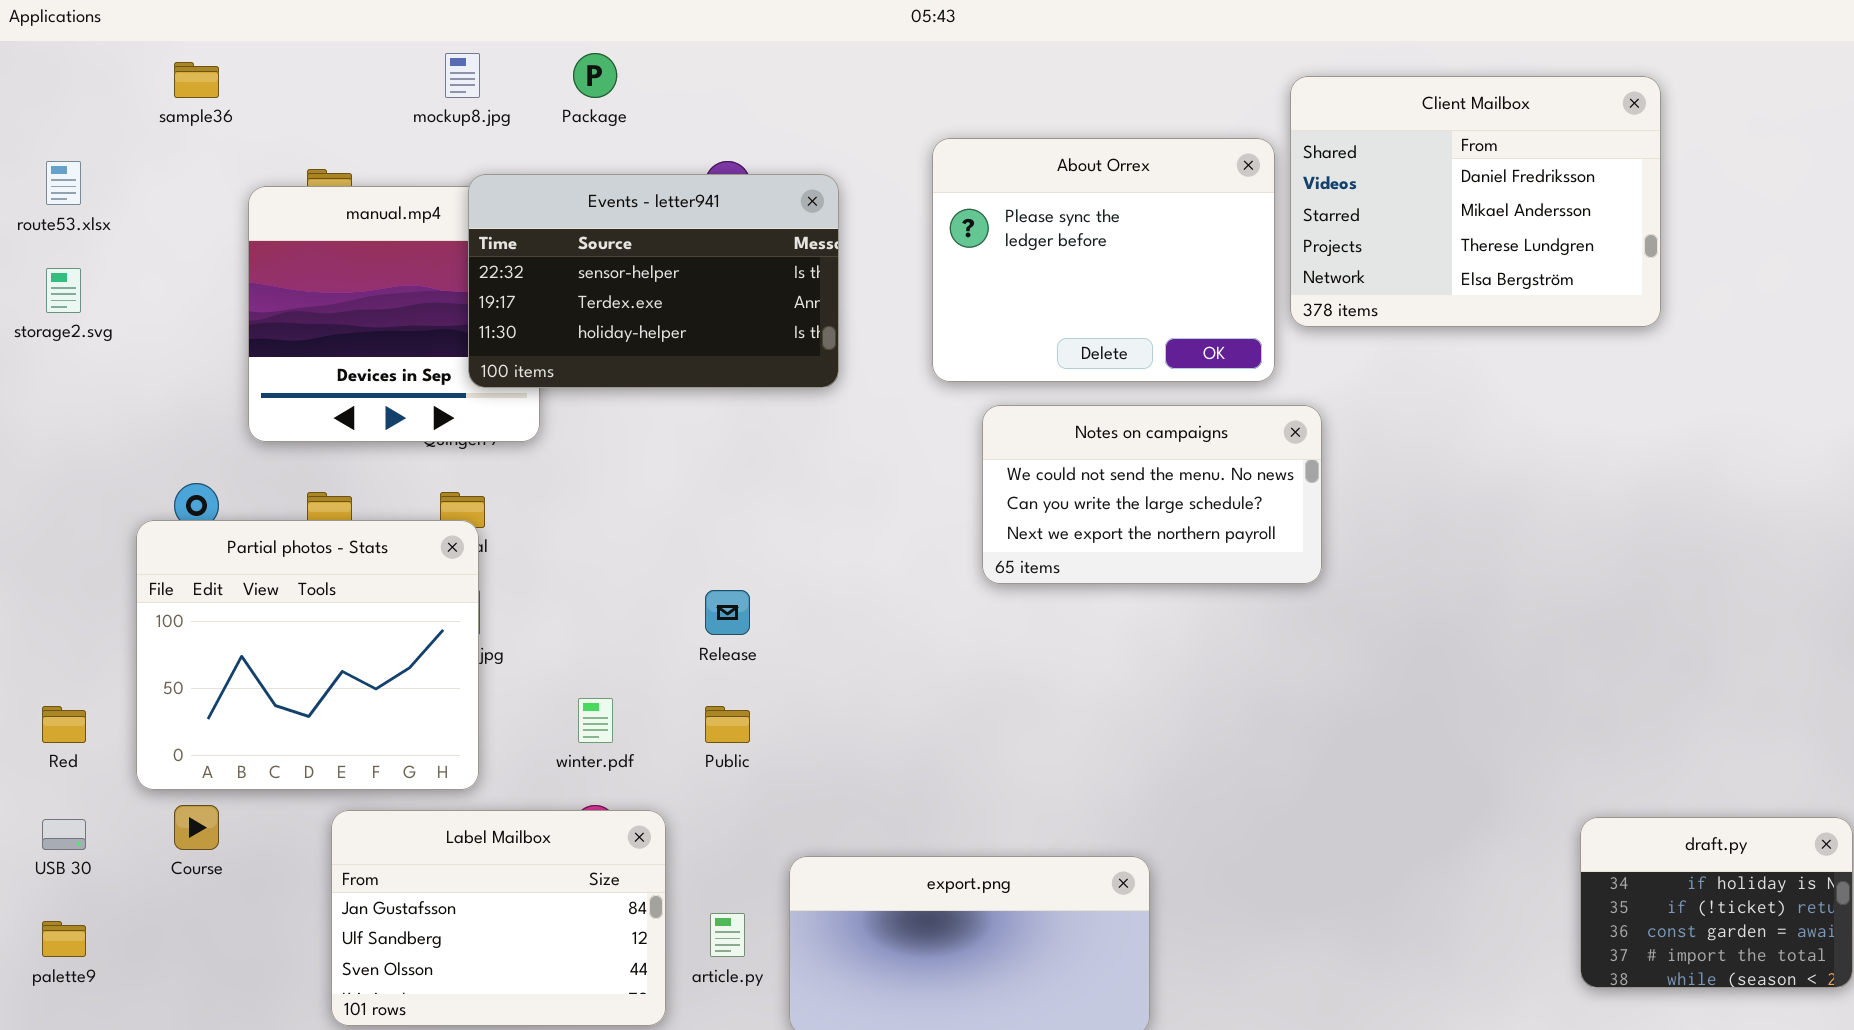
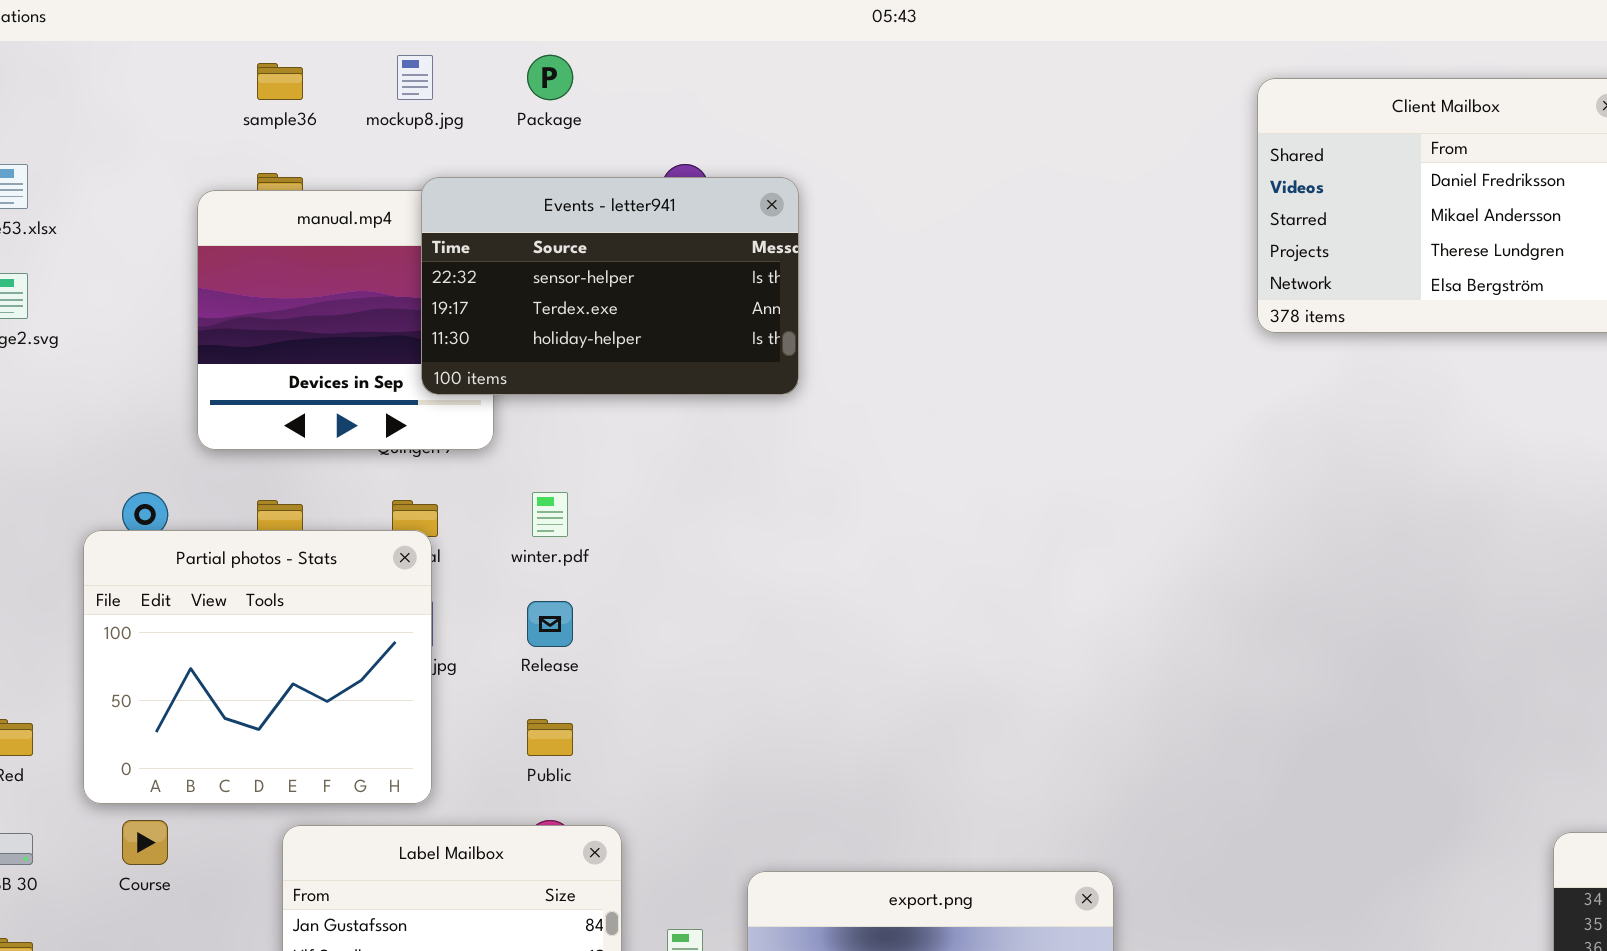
sample36: [174,62,219,98] -> [257,63,303,100], moved
About Orrex: [932,138,1275,382] -> none, closed
Notes on campaigns: [982,405,1322,584] -> none, closed
Release: [705,590,750,635] -> [527,601,573,647], moved
winter.pdf: [578,698,613,743] -> [532,492,568,537], moved
Public: [705,706,750,743] -> [527,719,573,756], moved

